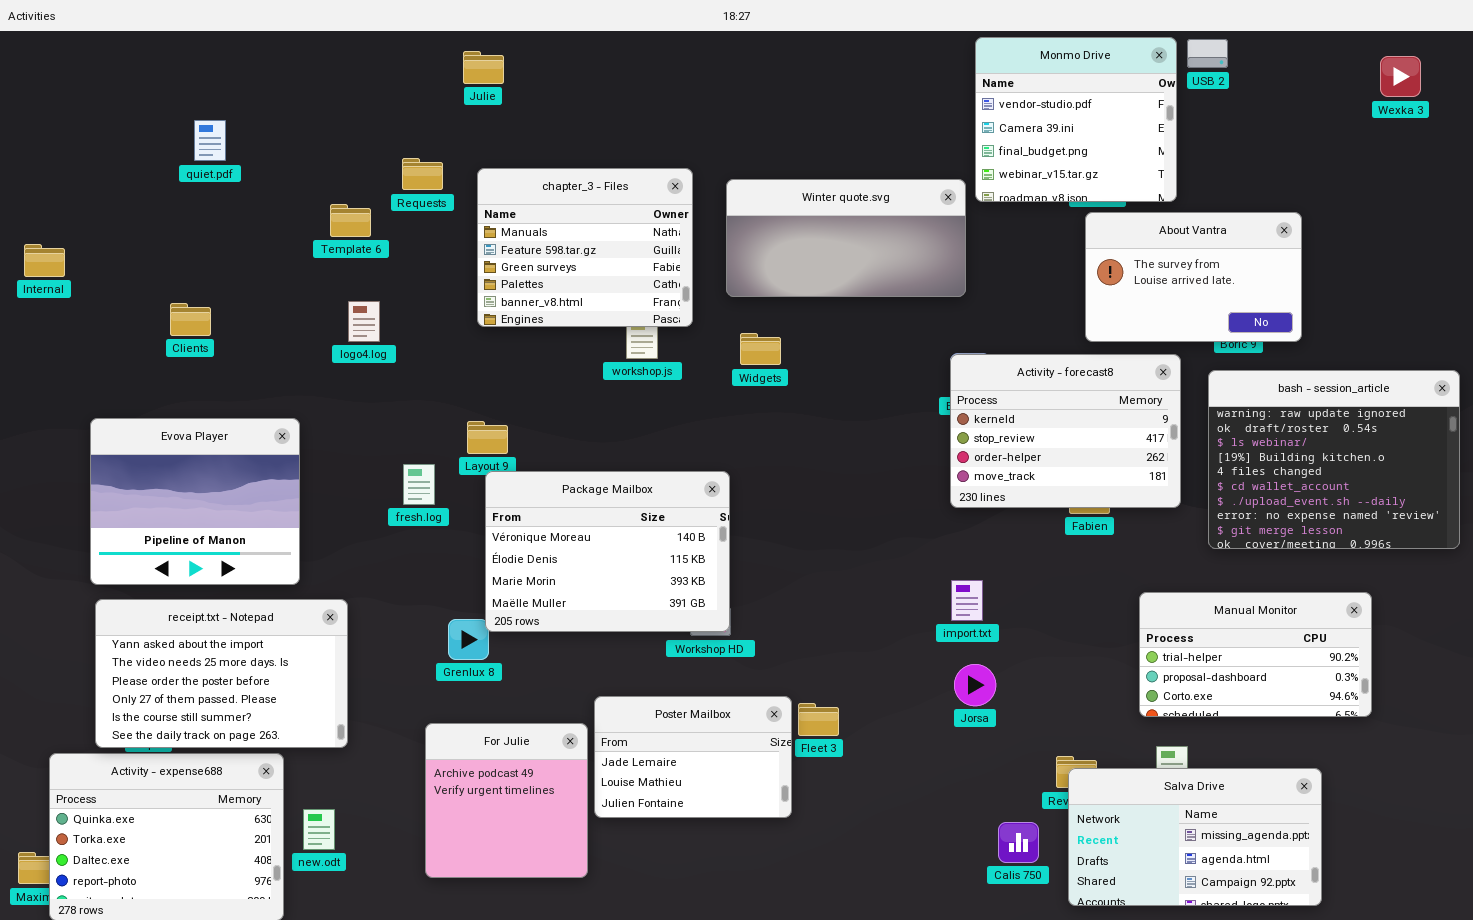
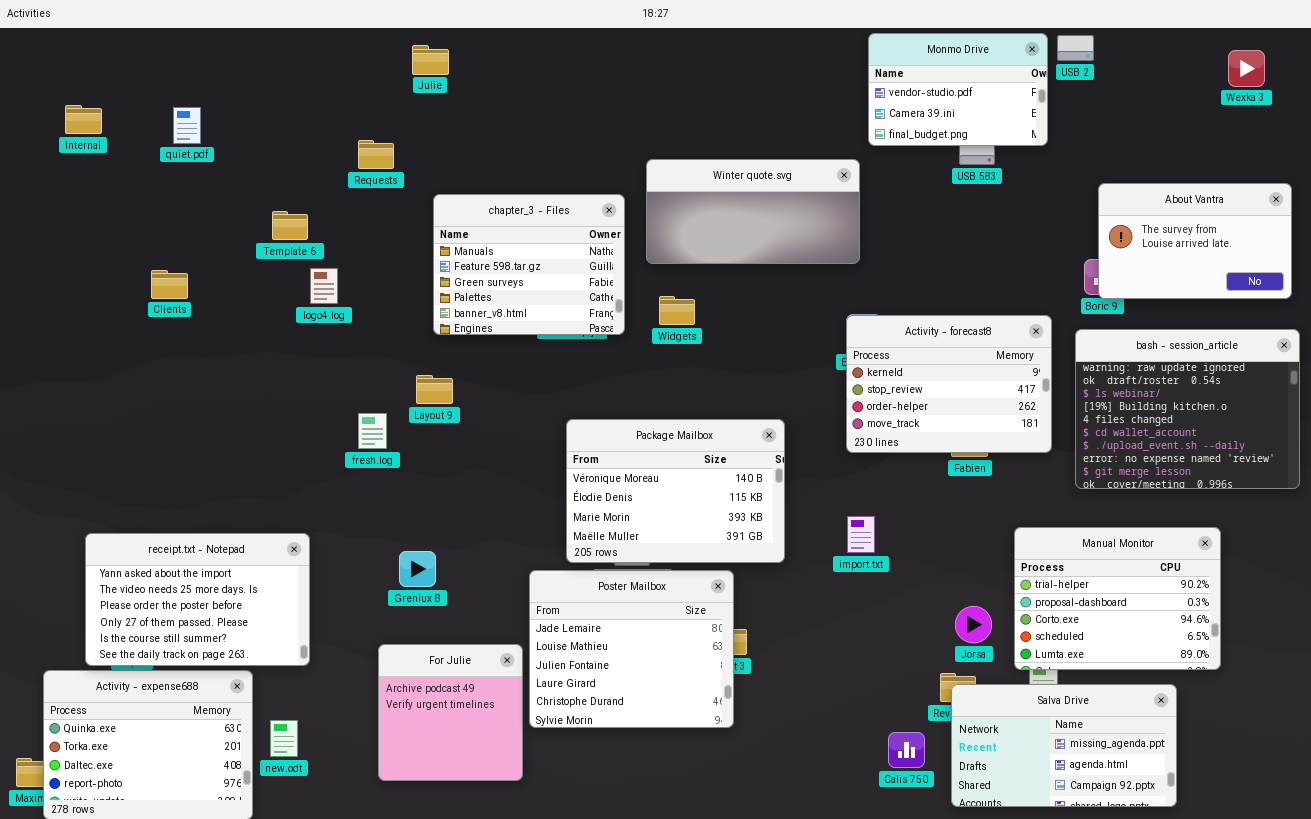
Monmo Drive: [975,37,1177,202] -> [868,33,1048,146], resized
chapter_3 - Files: [477,168,693,327] -> [433,194,625,335], moved
Template 6: [330,204,371,237] -> [272,211,308,240], moved
About Vantra: [1085,212,1302,342] -> [1098,183,1292,299], moved
Internal: [24,244,65,277] -> [65,105,102,134], moved
Evova Player: [90,418,300,585] -> none, closed
Package Mailbox: [485,471,730,632] -> [566,419,785,563], moved
Manual Monitor: [1139,592,1372,717] -> [1014,527,1221,670], resized
Jorsa: [954,664,996,706] -> [955,606,992,643], moved
Poster Mailbox: [594,696,792,818] -> [529,570,734,728], resized

